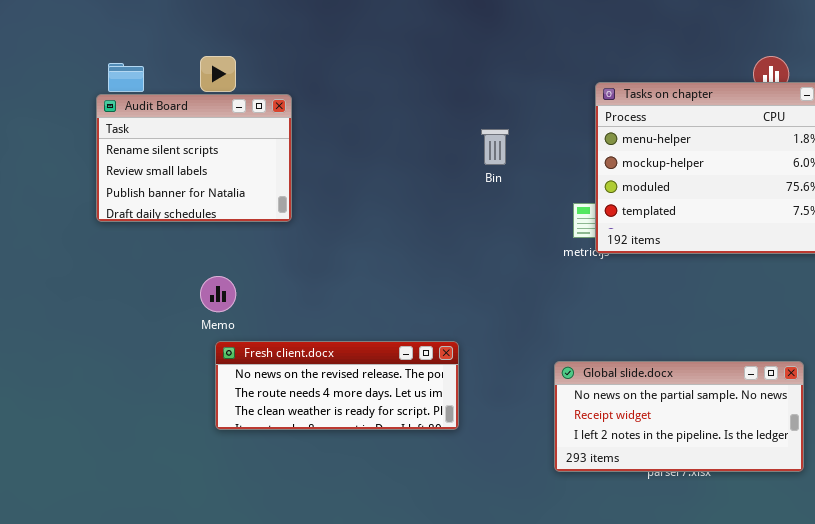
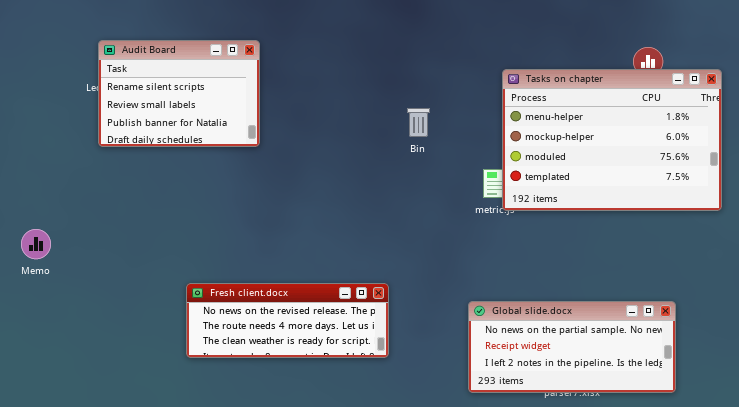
Audit Board: [96,94,292,222] -> [98,40,260,147], moved
Memo: [200,276,236,312] -> [21,229,51,259], moved

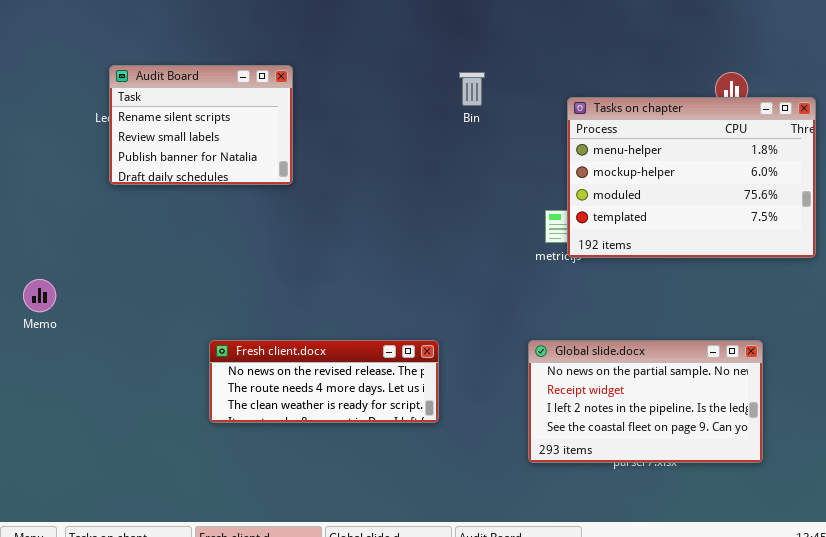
Bin: [407,108,430,137] -> [459,72,485,106], moved
Global slide.docx: [468,301,676,393] -> [528,340,763,463], resized

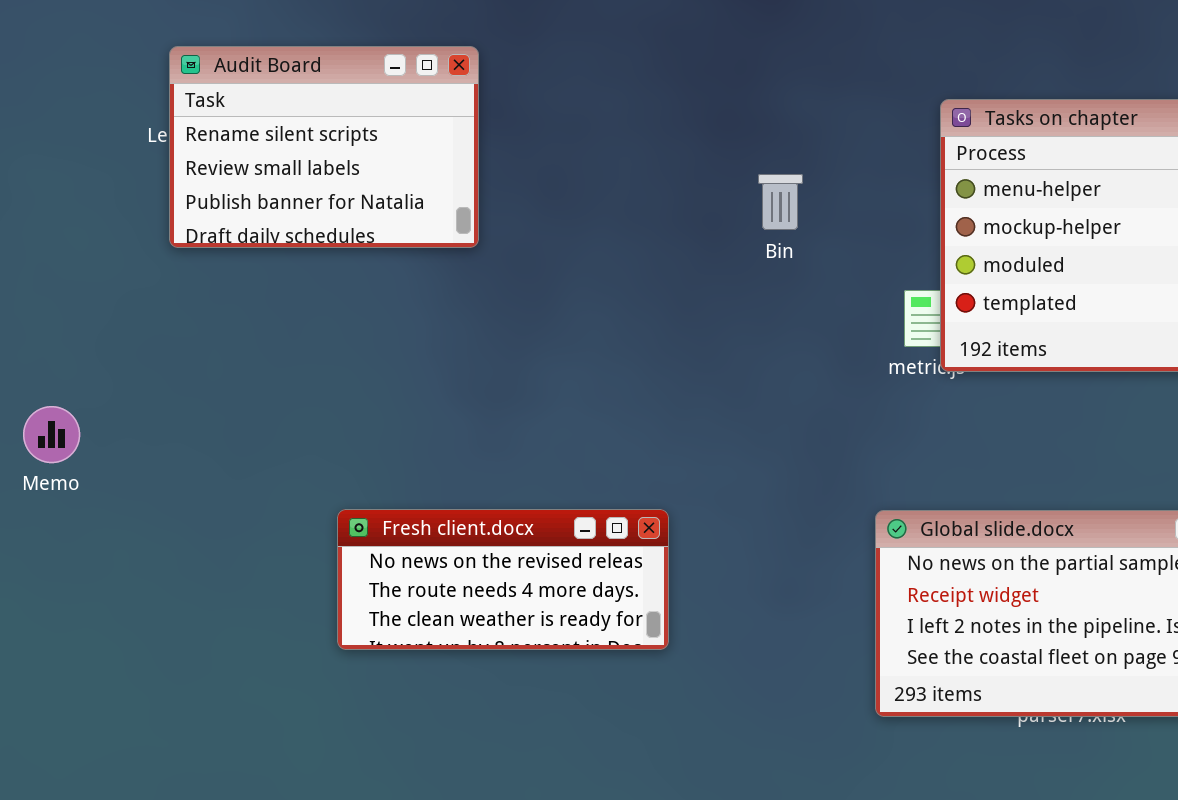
Bin: [459,72,485,106] -> [758,174,803,230], moved
Fresh client.docx: [209,340,439,423] -> [337,509,669,650], resized

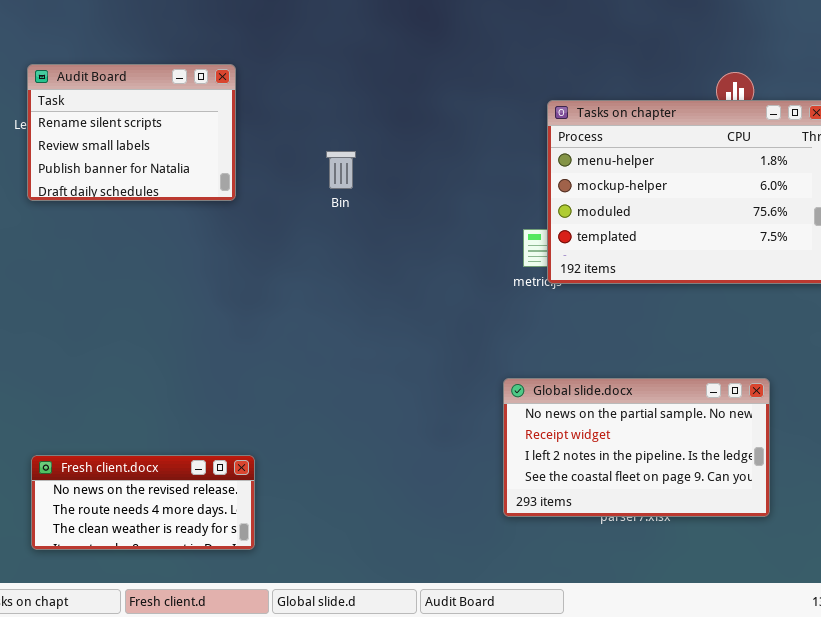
Bin: [758,174,803,230] -> [326,151,356,189], moved
Fresh client.docx: [337,509,669,650] -> [31,455,255,550], moved

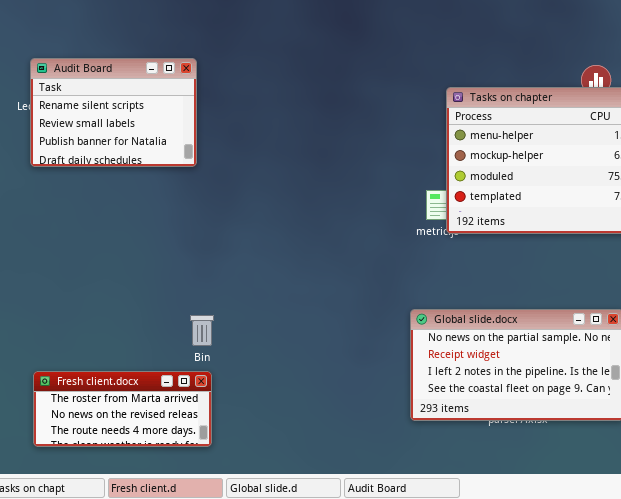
Bin: [326,151,356,189] -> [190,315,214,346], moved
Fresh client.docx: [31,455,255,550] -> [33,371,212,447], scrolled up 1 row

